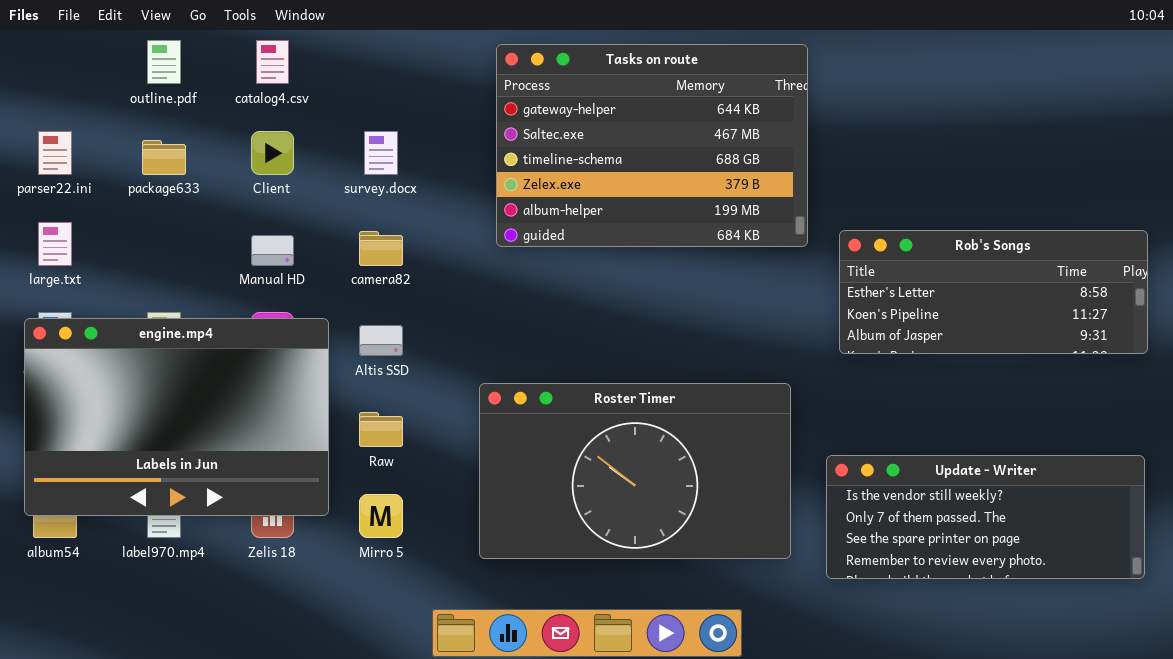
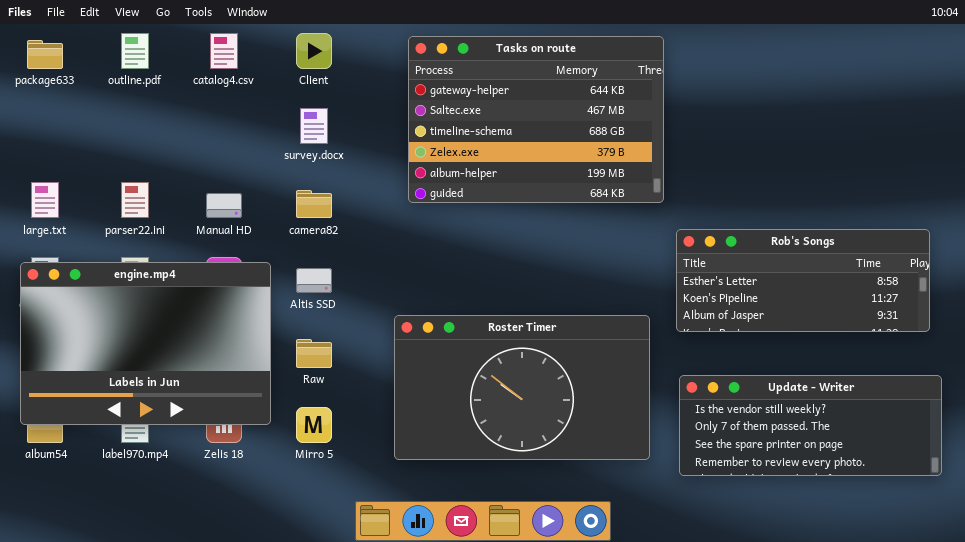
parser22.ini: [38,131,72,175] -> [121,182,149,218], moved
Client: [251,131,294,175] -> [296,33,332,69], moved
package633: [142,140,186,175] -> [27,40,63,69], moved
Rob's Songs: [839,230,1148,354] -> [676,229,930,332], moved

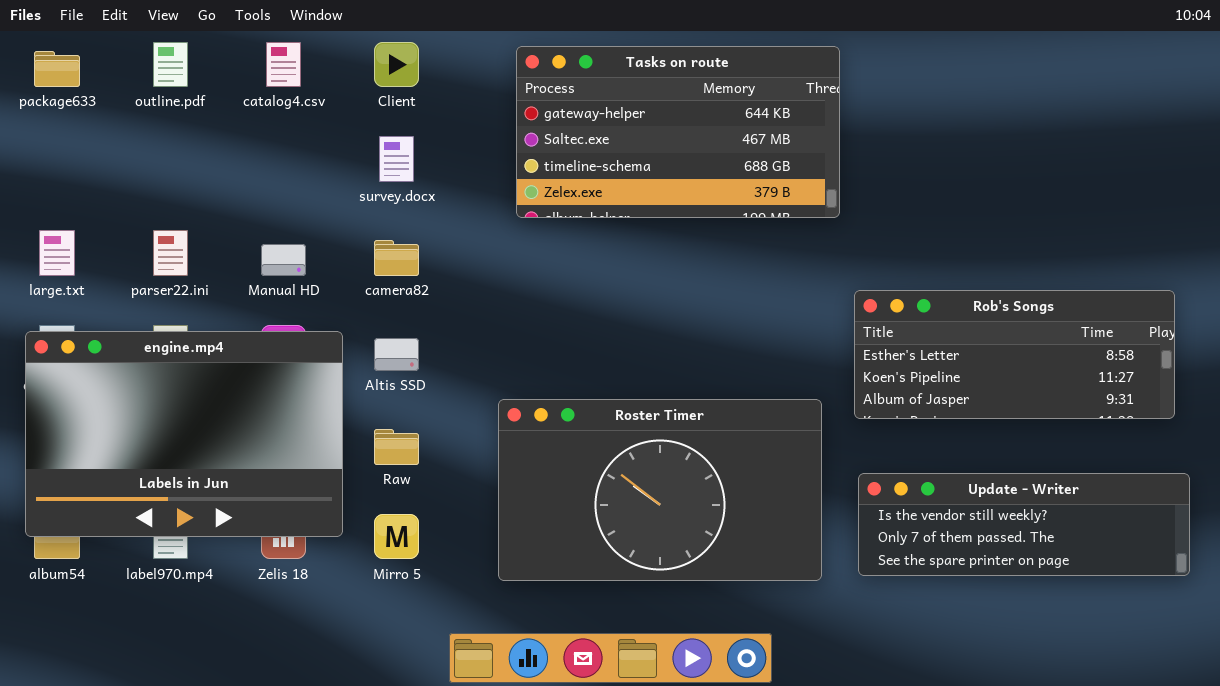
Tasks on route: [408,36,664,203] -> [516,46,840,218], resized
Update - Writer: [679,375,942,476] -> [858,473,1190,576], resized

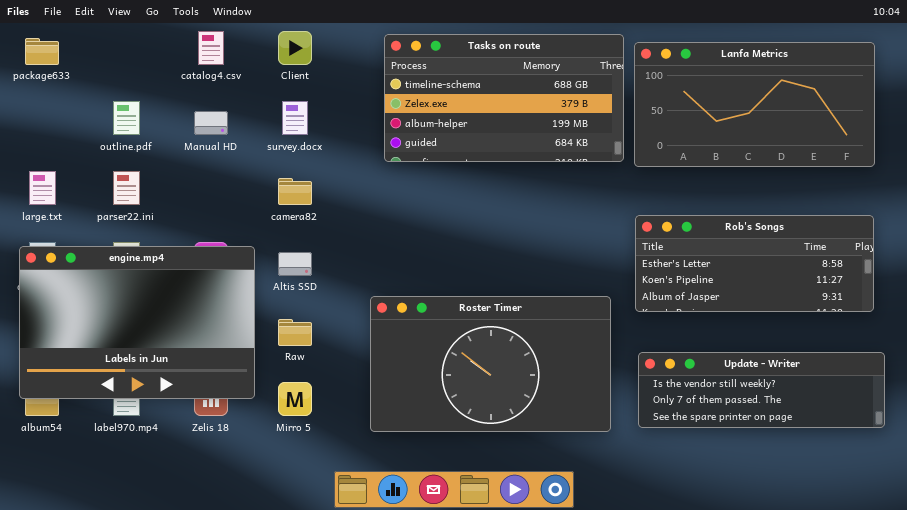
outline.pdf: [153,42,188,87] -> [113,101,140,135], moved
Tasks on route: [516,46,840,218] -> [384,34,624,162], scrolled down 2 rows
Lanfa Metrics: none -> [634,42,875,167], opened
Manual HD: [261,244,306,276] -> [194,111,228,135], moved

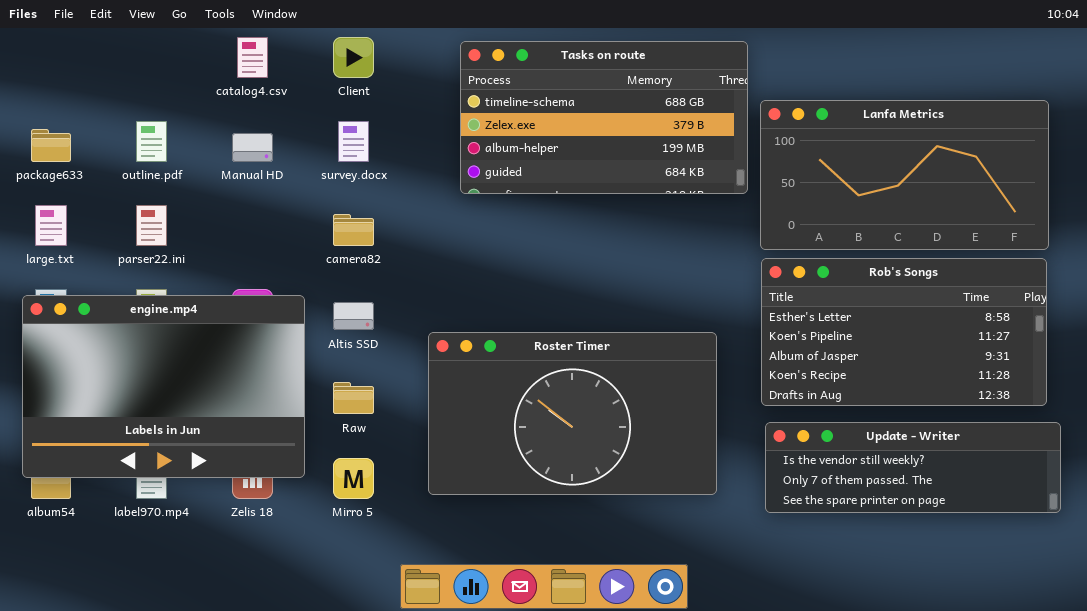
package633: [25,38,59,65] -> [31,129,71,162], moved
Lanfa Metrics: [634,42,875,167] -> [760,100,1049,250], moved
Rob's Songs: [635,215,874,312] -> [761,258,1047,406], resized
Roster Timer: [370,296,611,432] -> [428,332,717,495], moved

